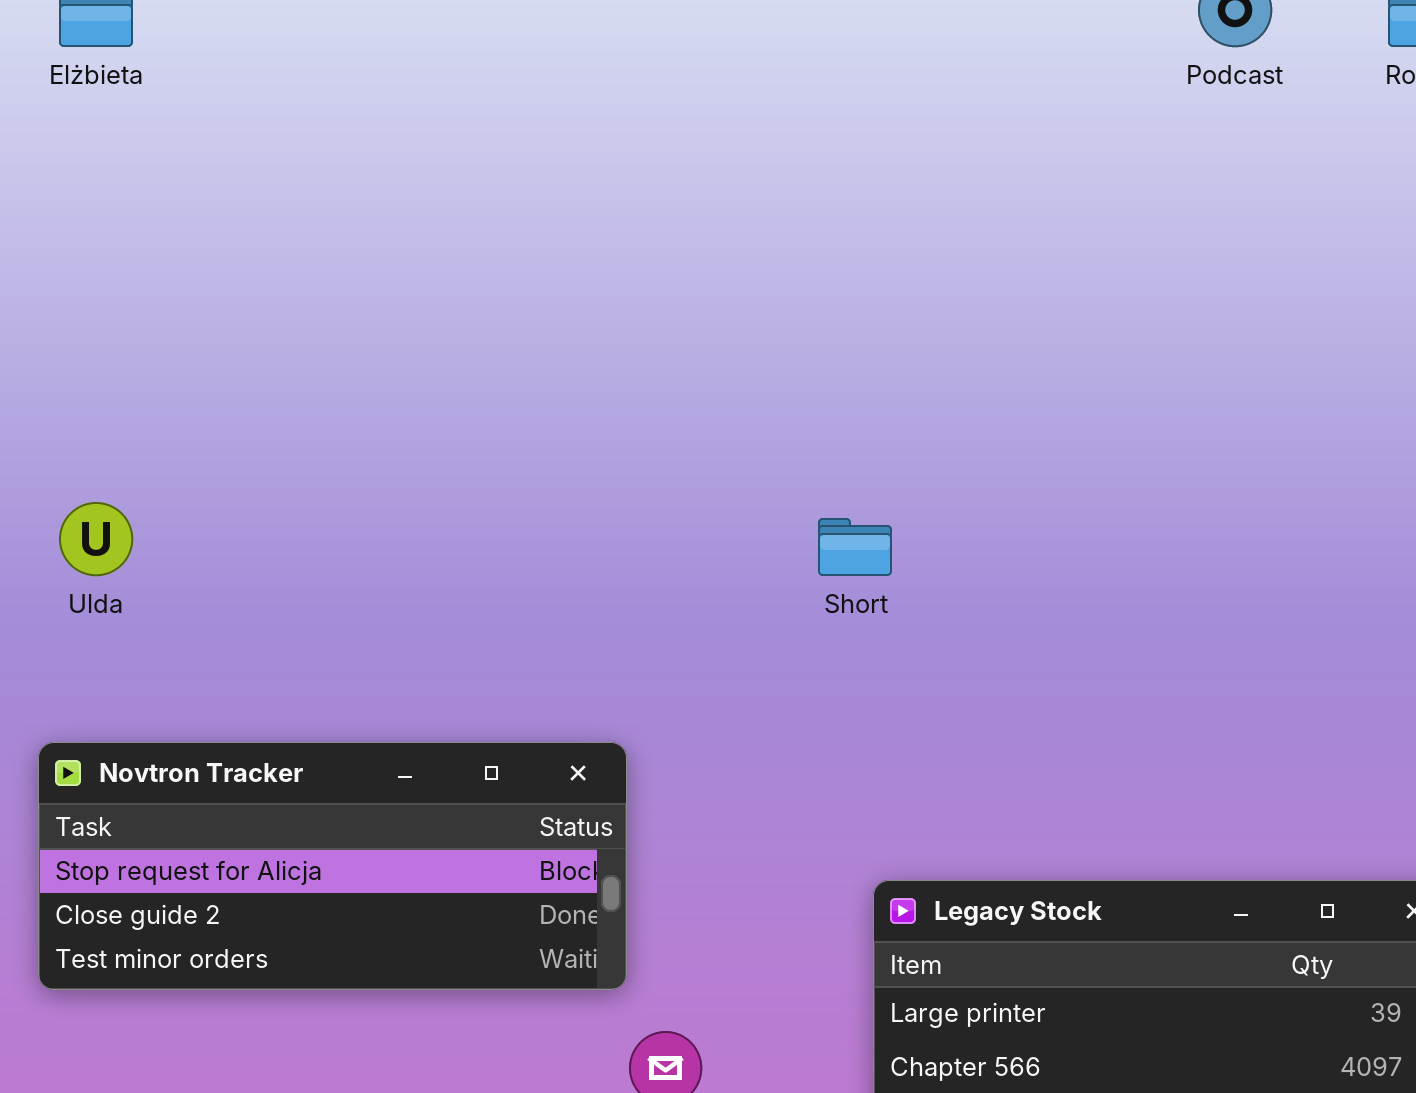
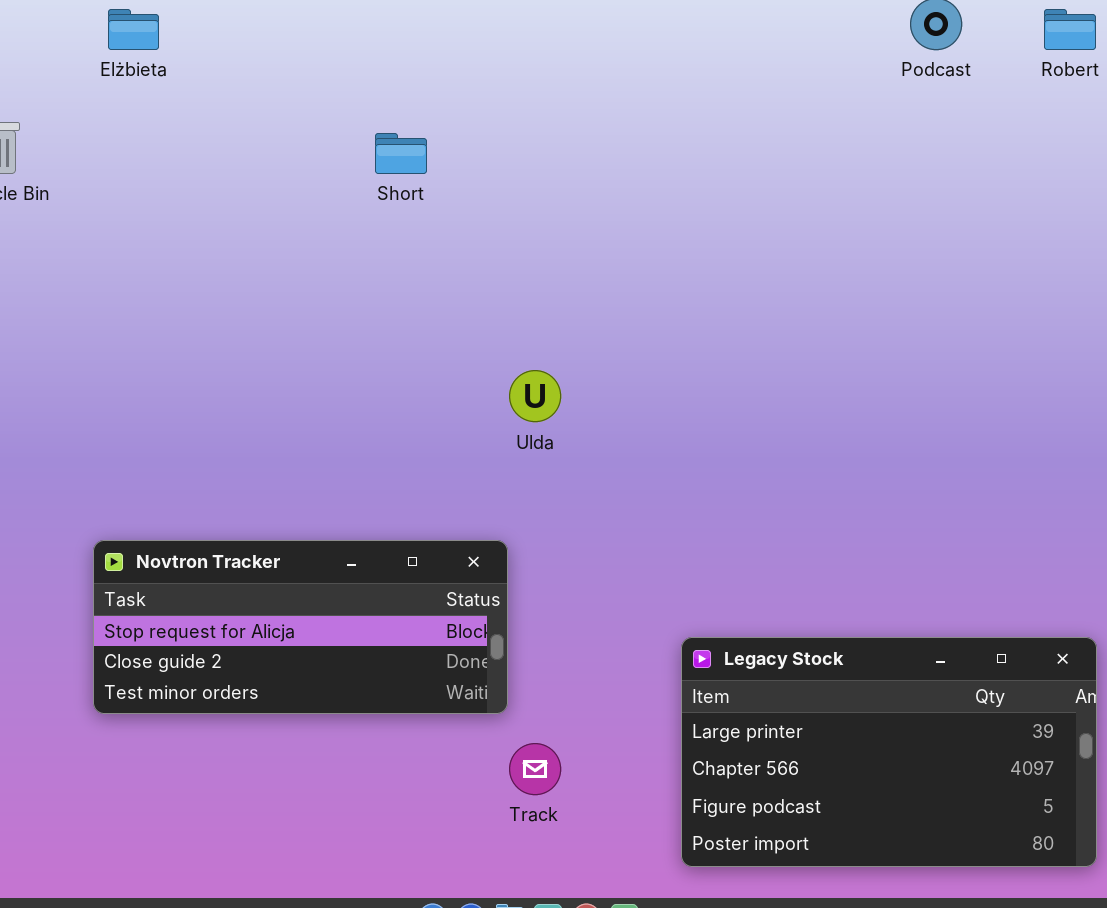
Ulda: [59,502,133,576] -> [509,370,561,422], moved
Short: [818,518,892,576] -> [375,133,427,174], moved

